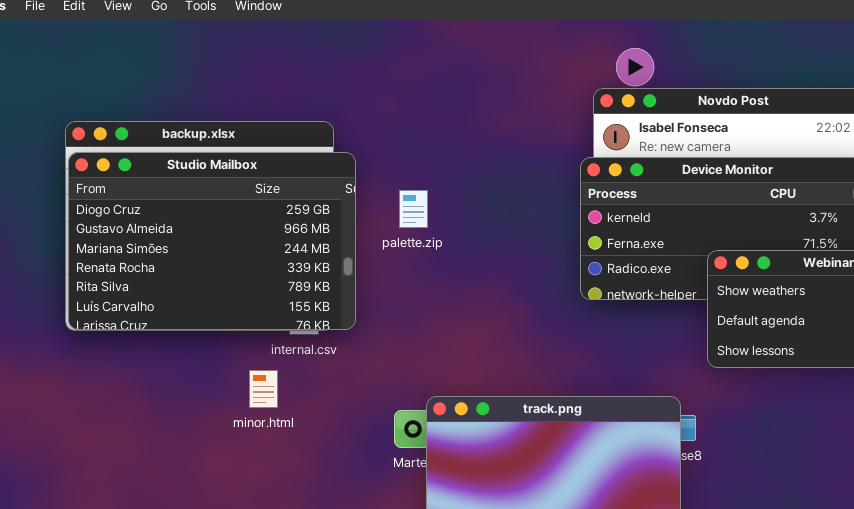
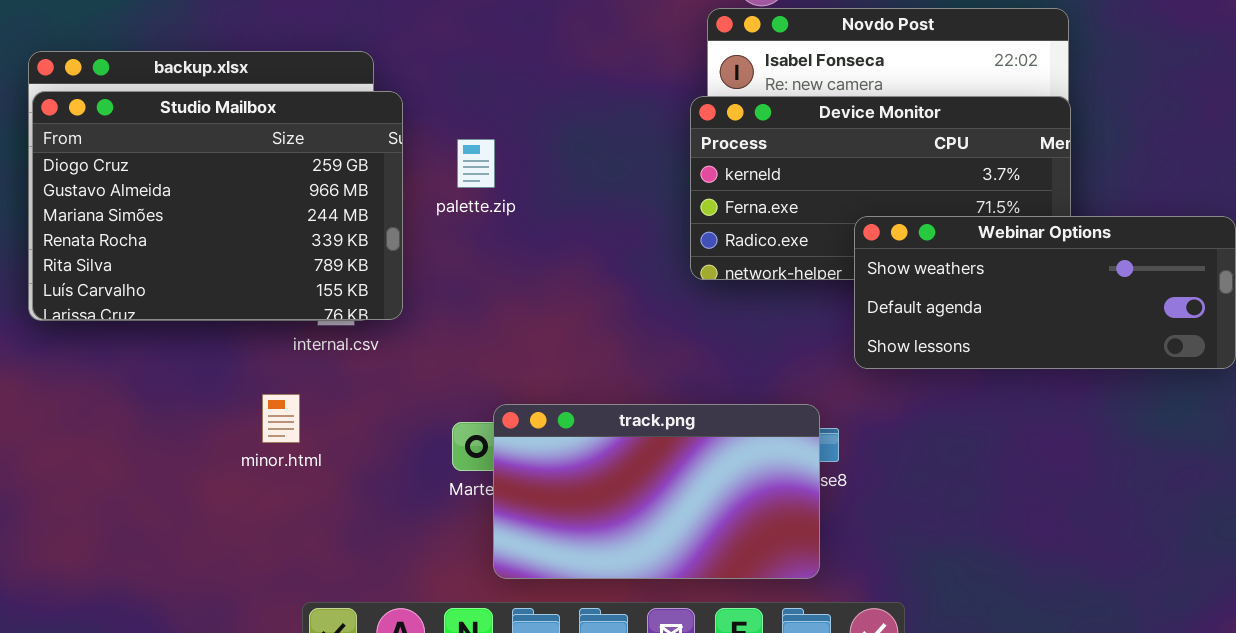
minor.html: [249,370,278,408] -> [262,394,300,443], moved

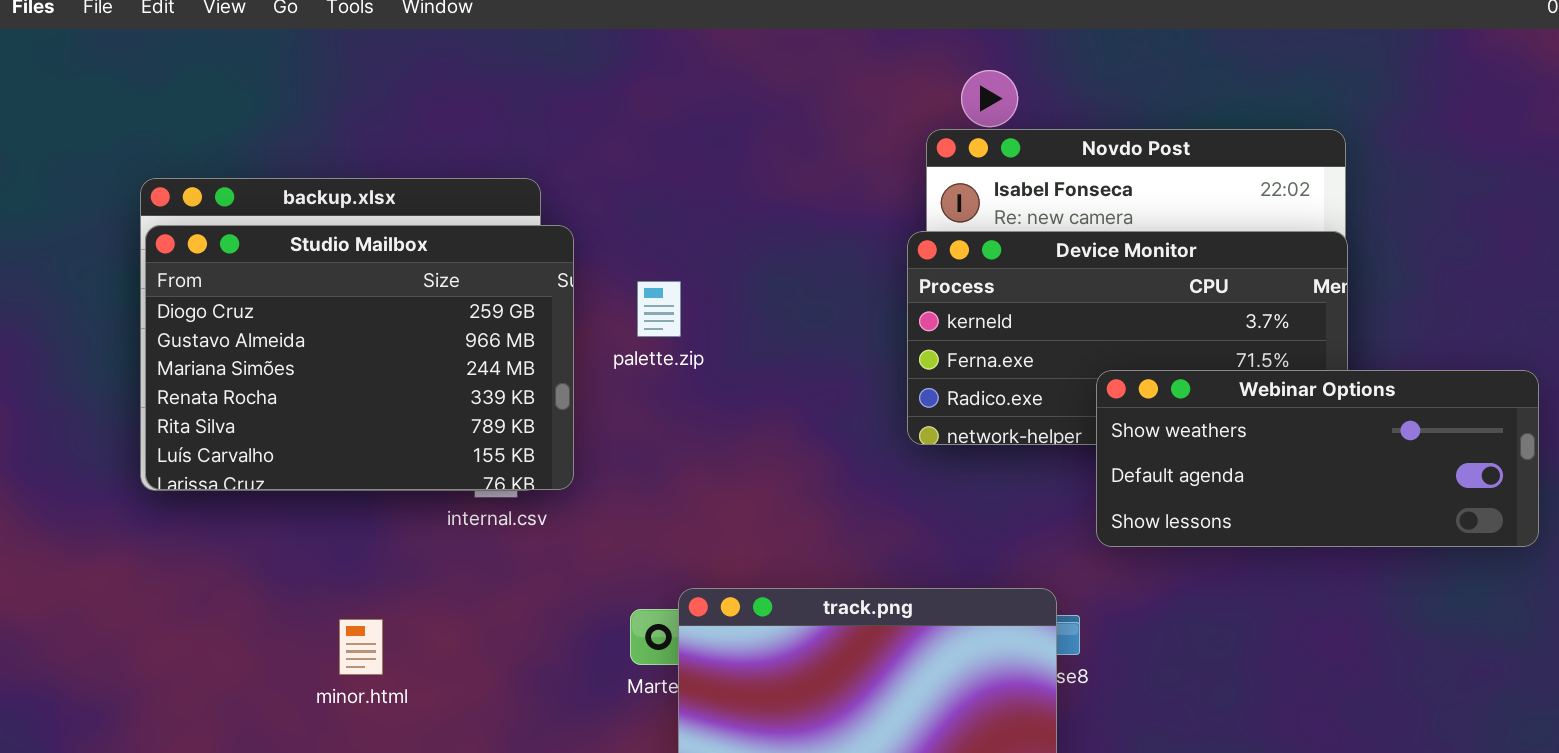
minor.html: [262,394,300,443] -> [339,619,383,675], moved

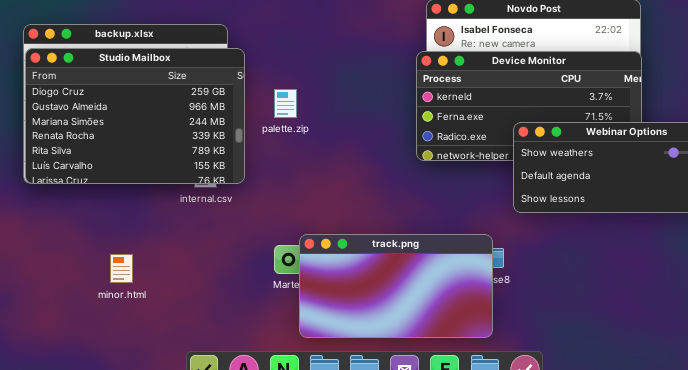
palette.zip: [637,281,681,337] -> [274,89,297,118], moved
minor.html: [339,619,383,675] -> [110,254,133,283], moved

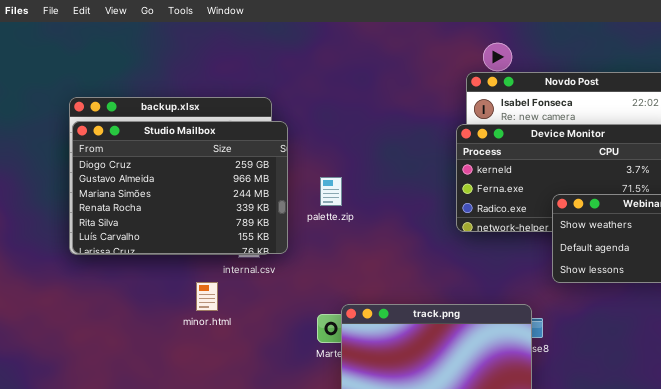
palette.zip: [274,89,297,118] -> [320,177,342,206], moved
minor.html: [110,254,133,283] -> [196,282,218,311], moved

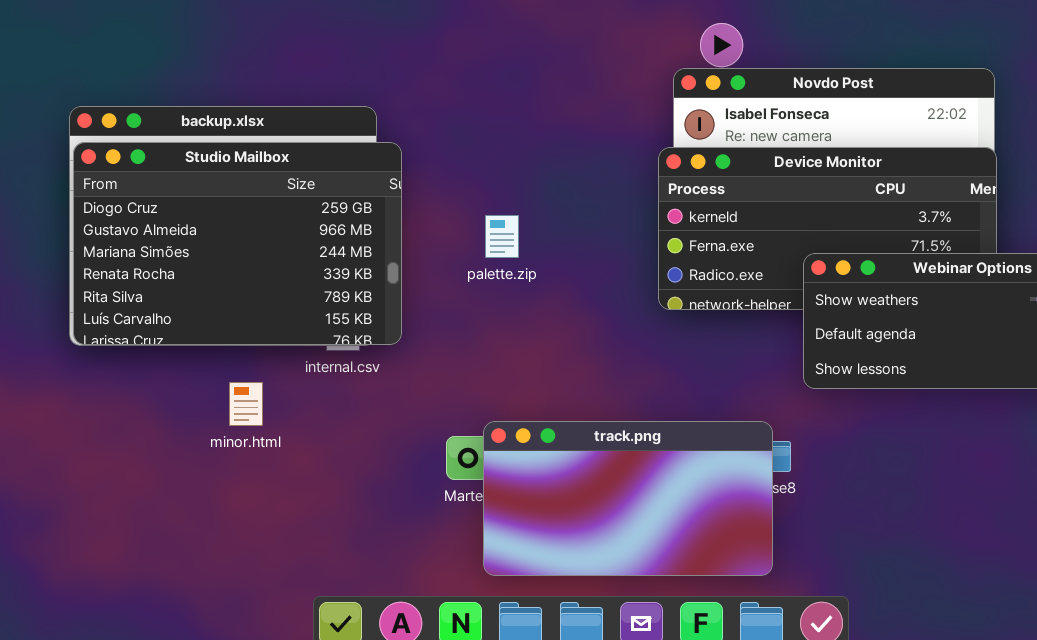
palette.zip: [320,177,342,206] -> [485,215,519,258], moved
minor.html: [196,282,218,311] -> [229,382,263,426], moved

